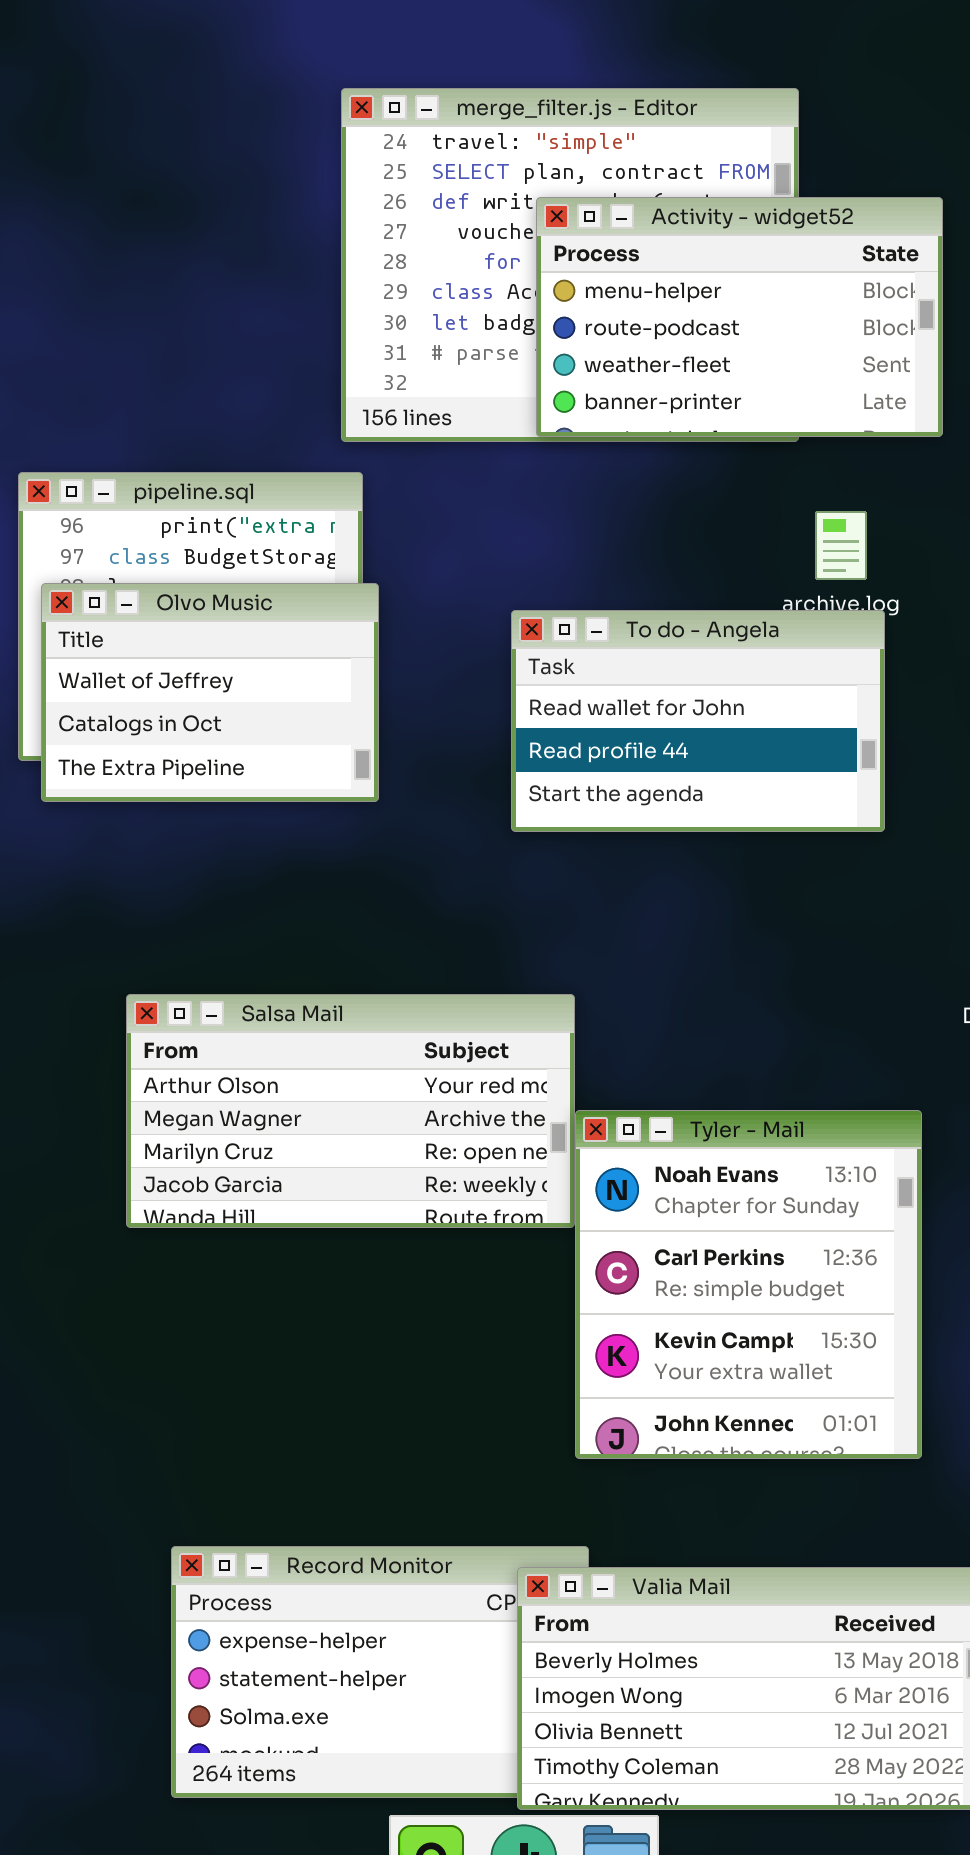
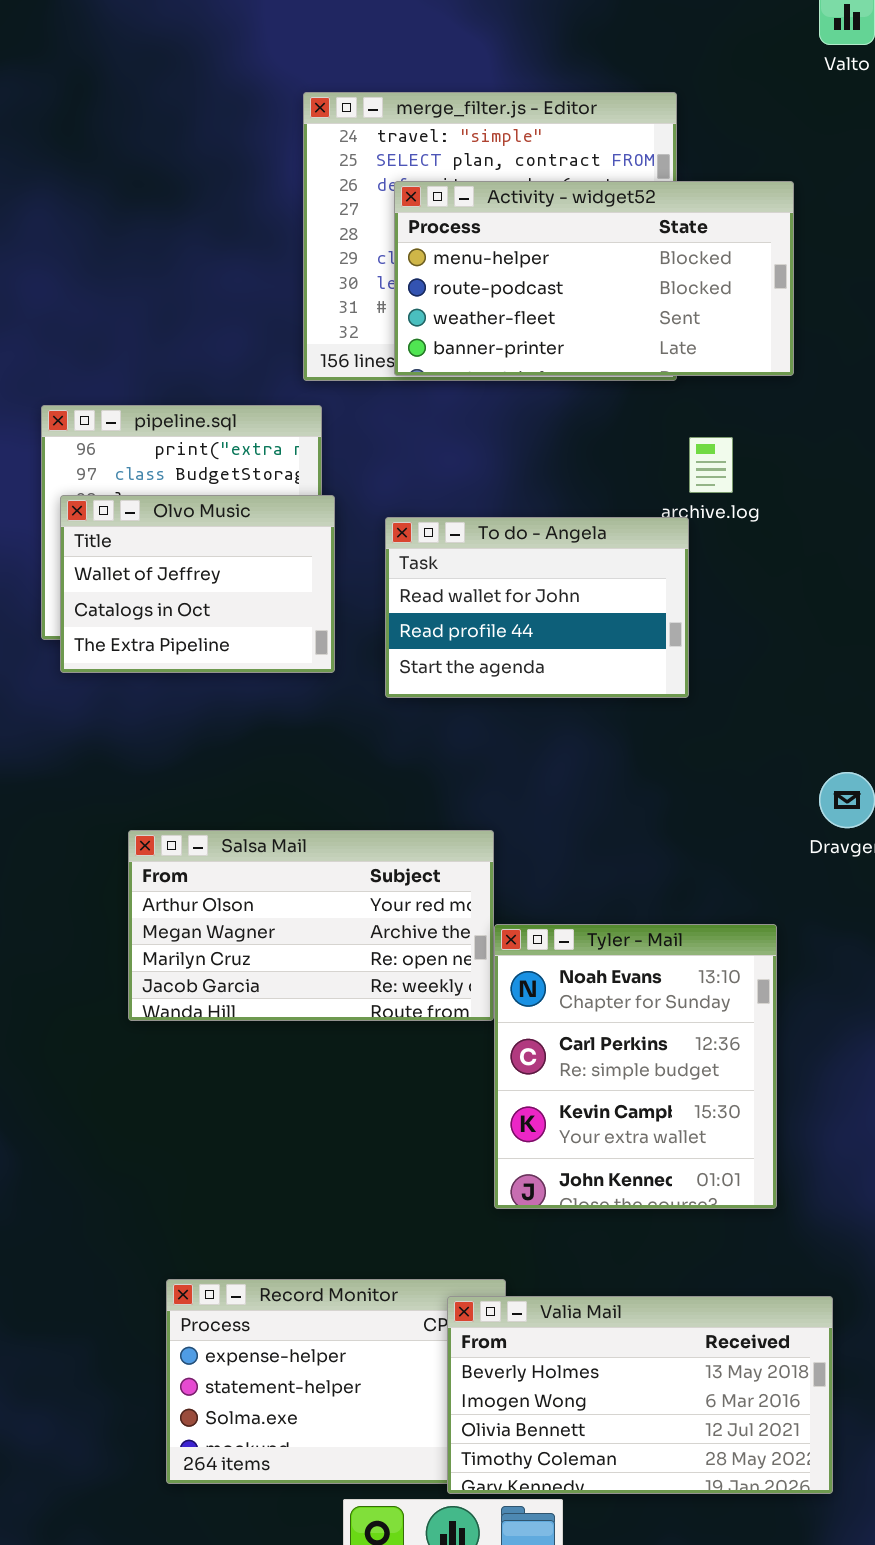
Activity - widget52: [536,197,943,437] -> [394,181,794,376], resized
To do - Angela: [511,610,885,832] -> [385,517,689,698], moved

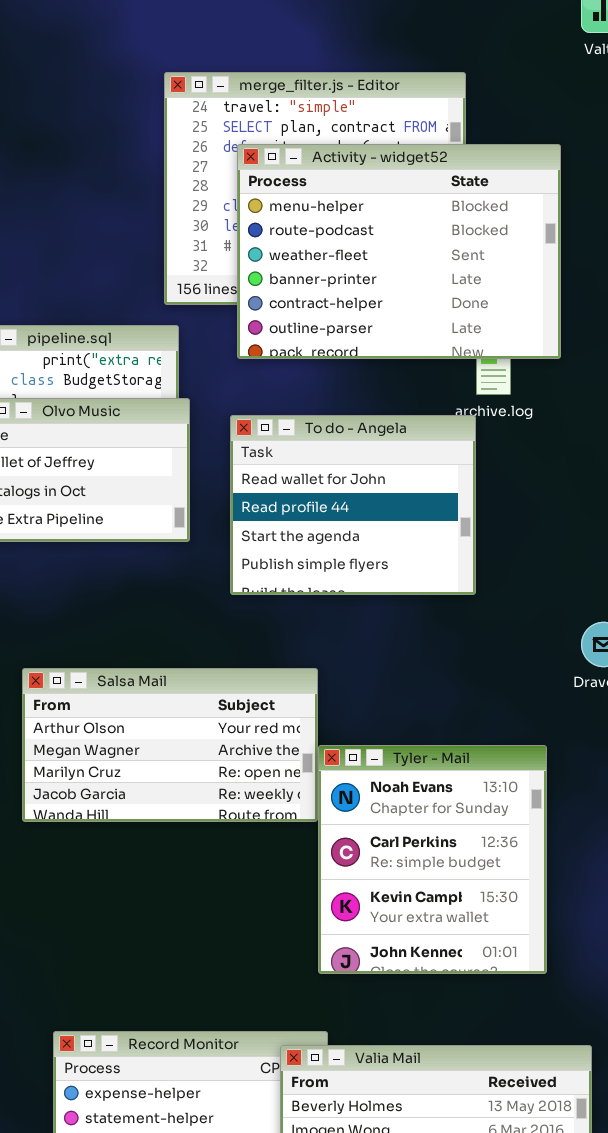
Activity - widget52: [394,181,794,376] -> [237,144,561,359], resized
To do - Angela: [385,517,689,698] -> [230,415,476,595], resized

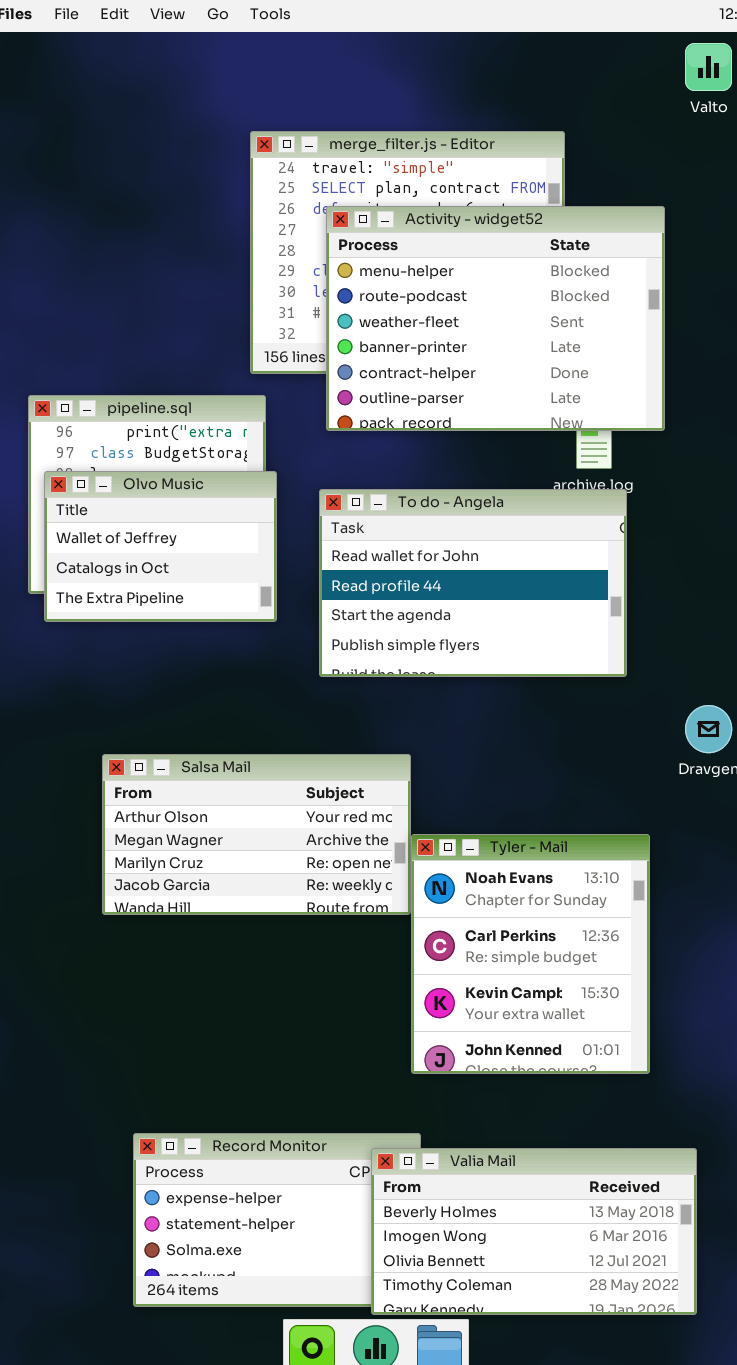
To do - Angela: [230,415,476,595] -> [319,489,627,677], resized

